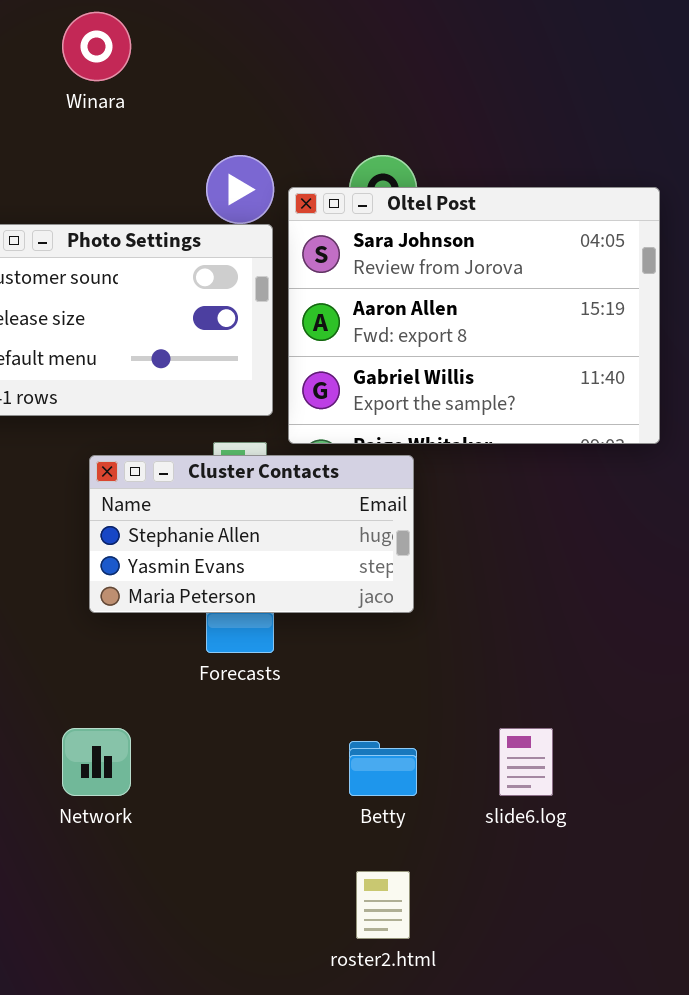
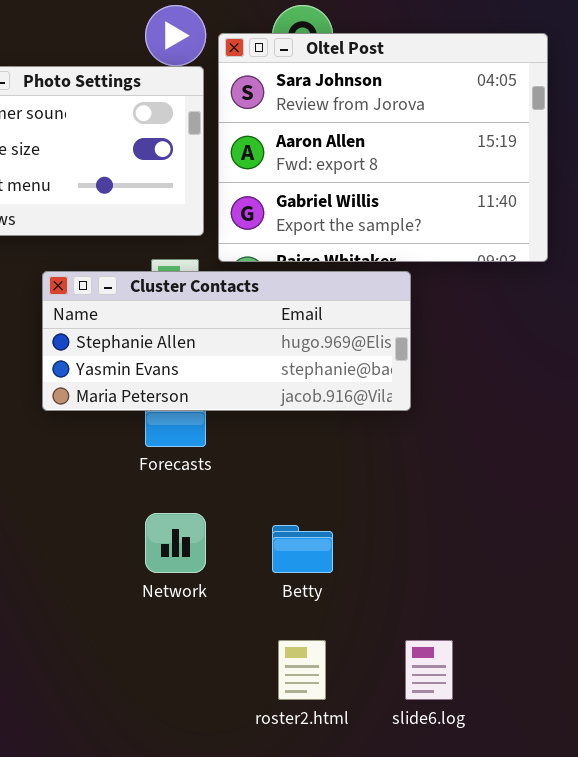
Cluster Contacts: [89,455,414,613] -> [42,271,411,411], resized
Network: [62,728,131,796] -> [145,513,206,573], moved
slide6.log: [499,728,553,796] -> [405,640,453,700], moved

